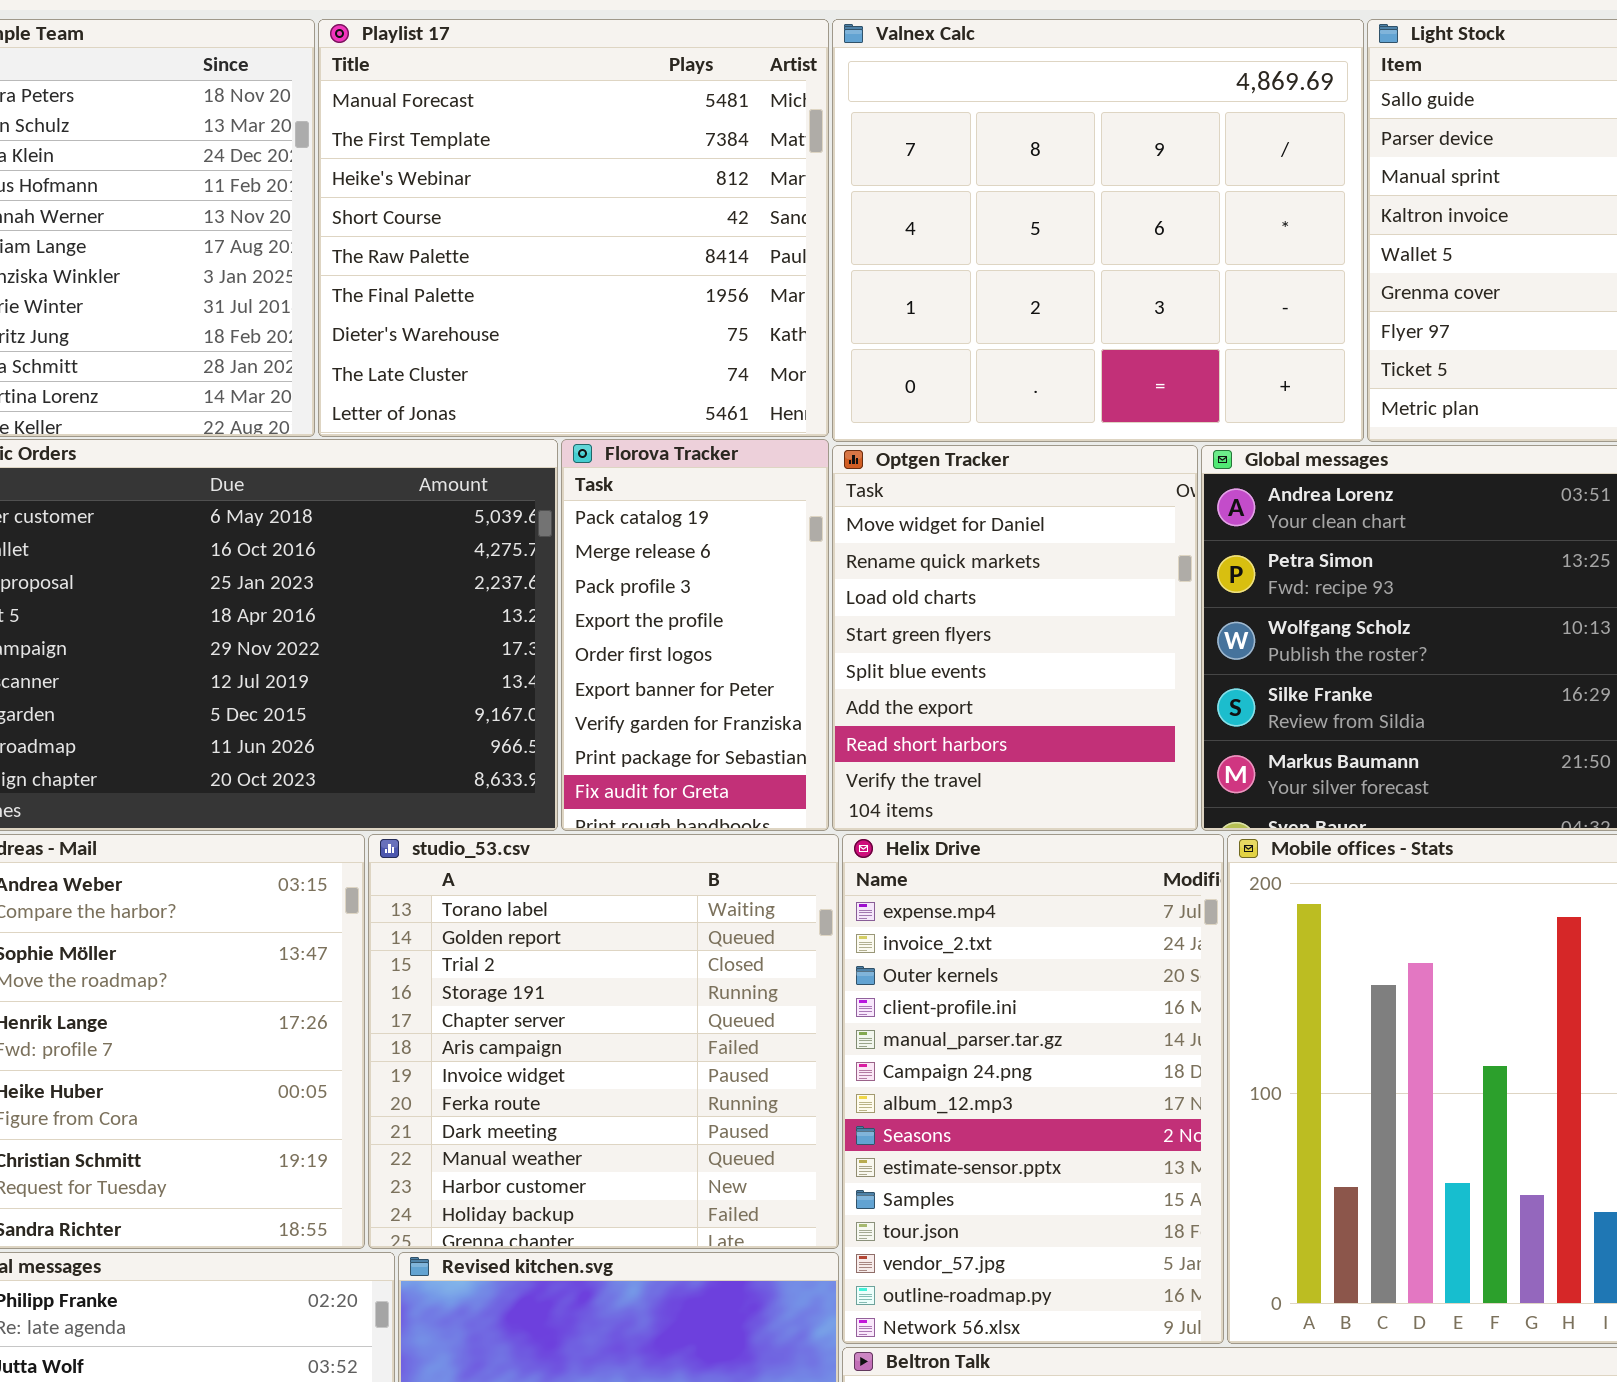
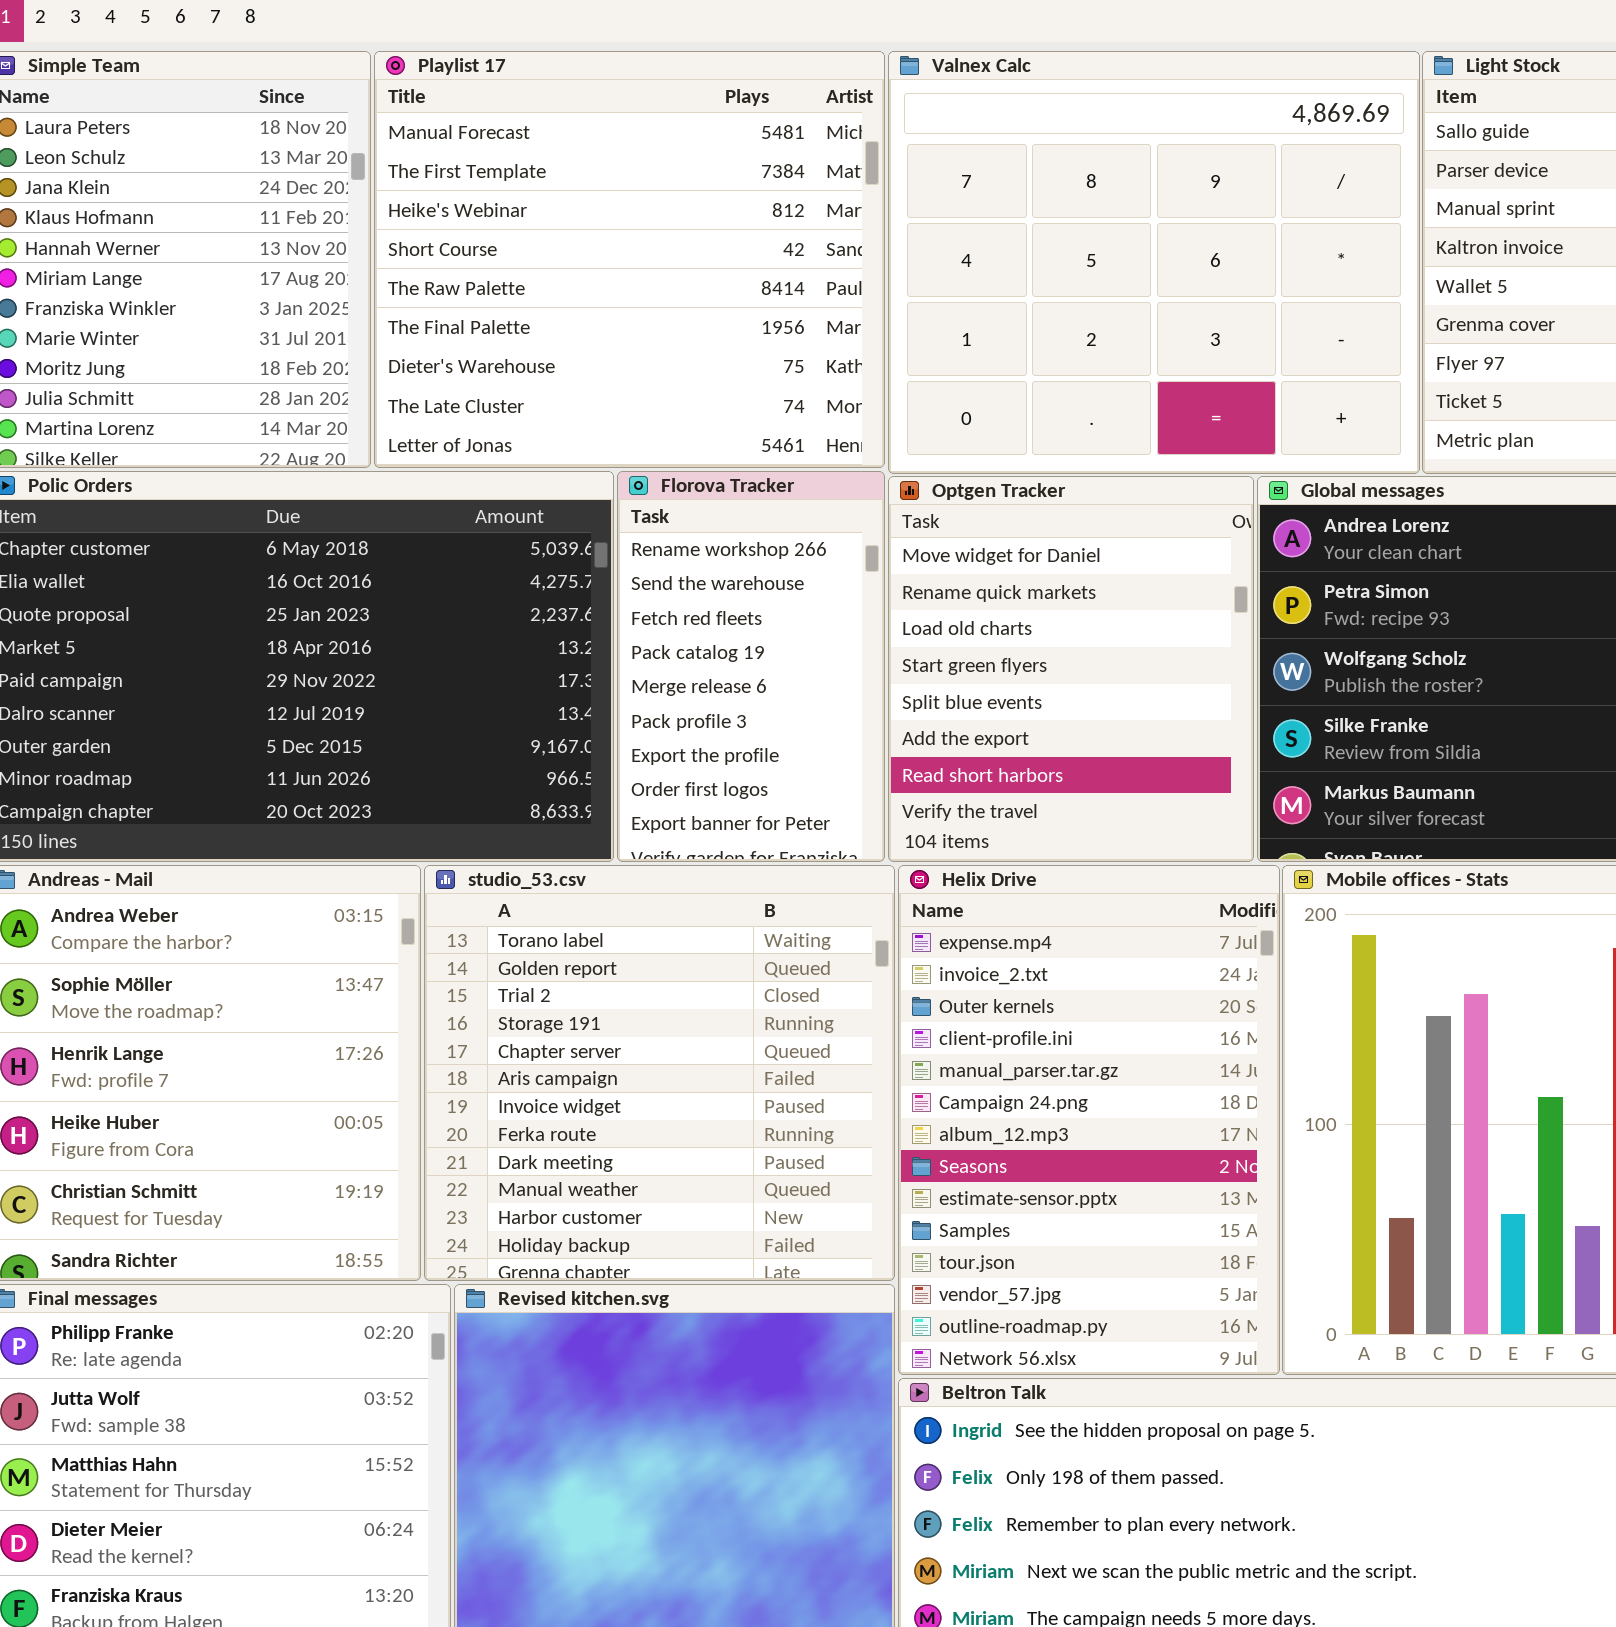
Florova Tracker: [561,439,829,831] -> [617,471,885,862], scrolled up 3 rows

